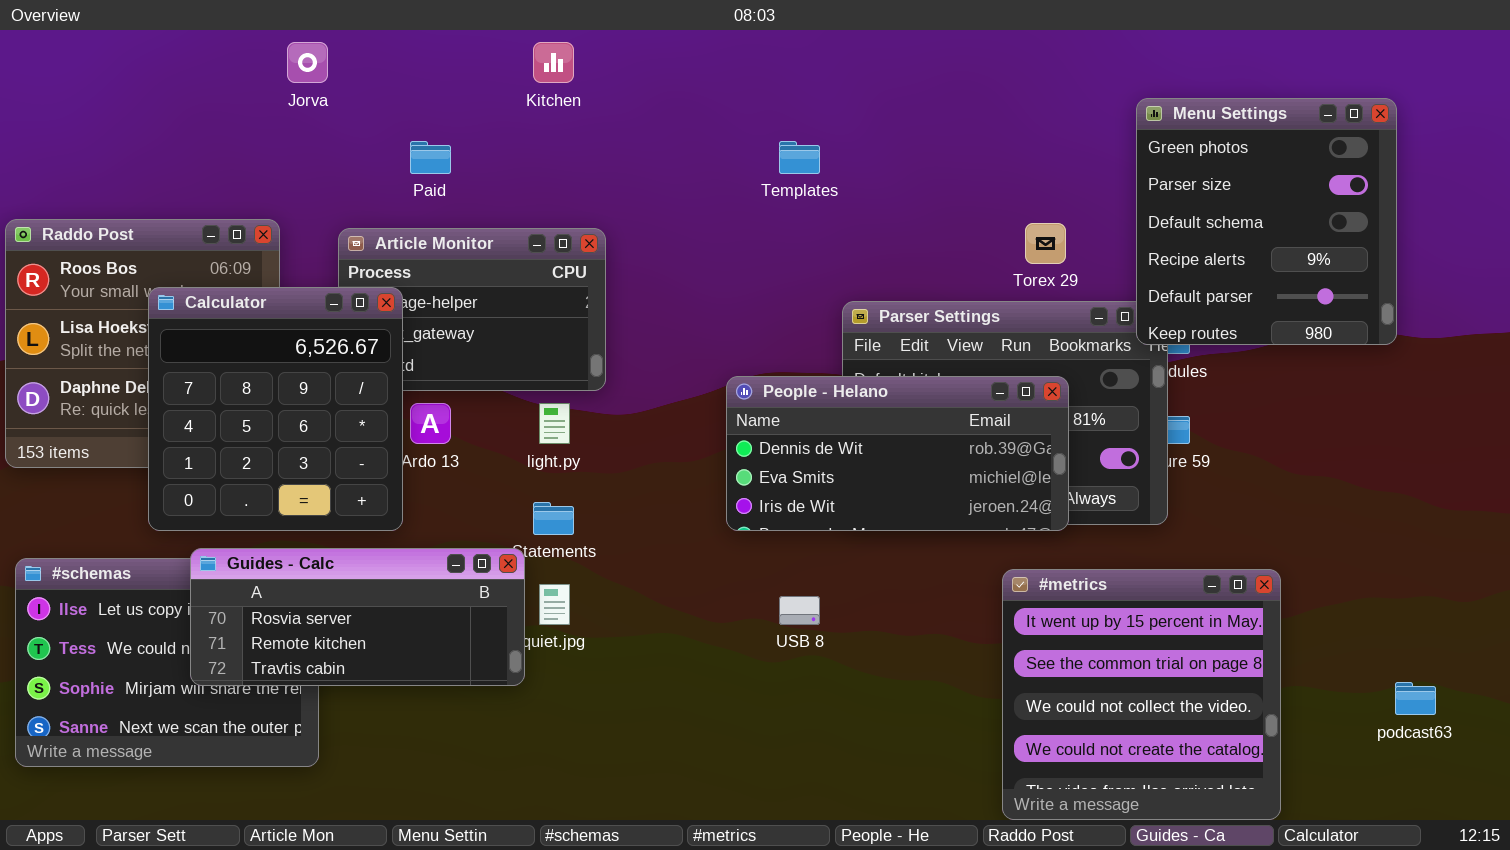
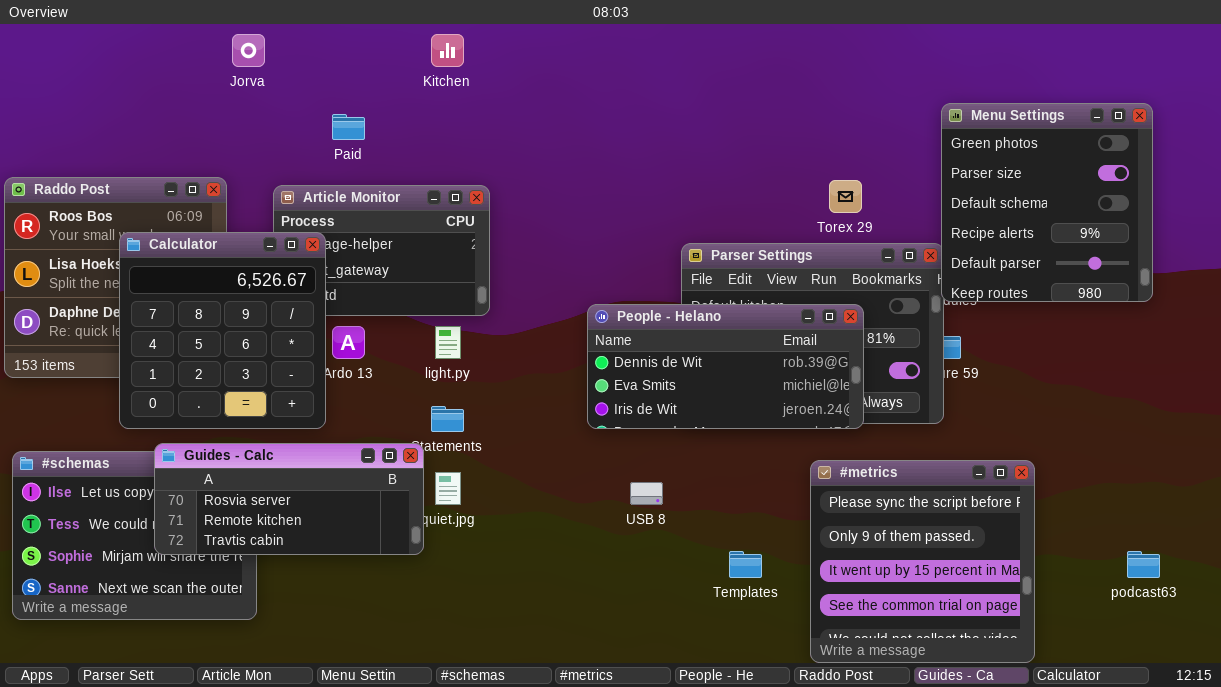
Menu Settings: [1136,98,1397,345] -> [941,103,1153,302], moved
Templates: [779,141,820,174] -> [729,551,762,578], moved
#metrics: [1002,569,1281,820] -> [810,460,1035,663], scrolled up 2 rows

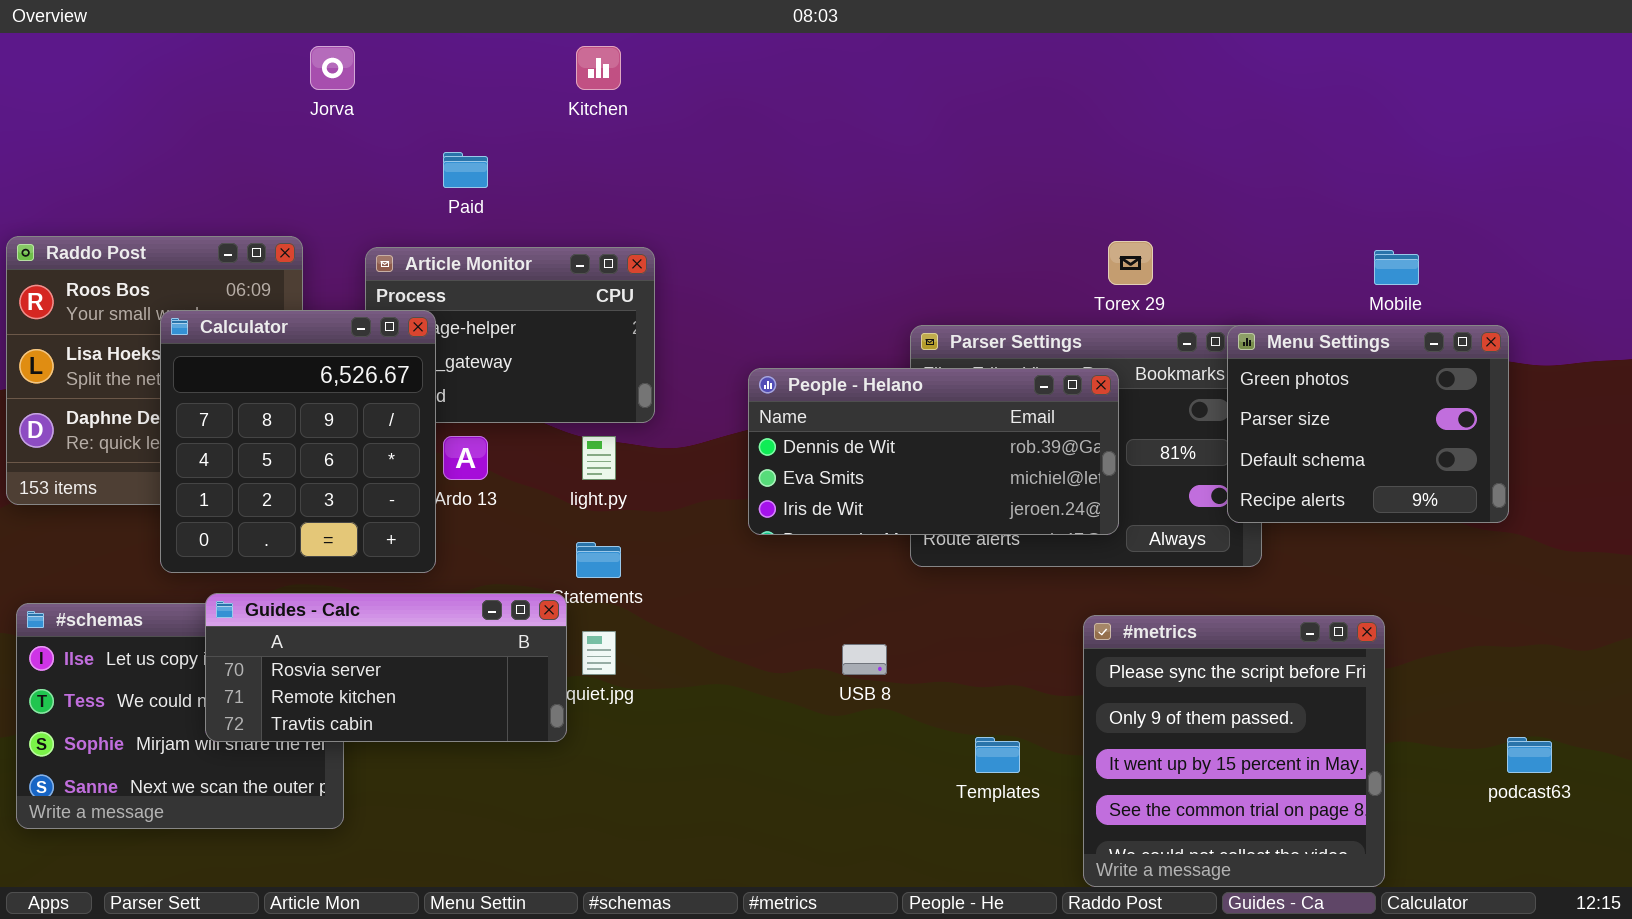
Menu Settings: [941,103,1153,302] -> [1227,325,1509,523], moved, resized
People - Helano: [587,304,864,429] -> [748,368,1119,535], moved

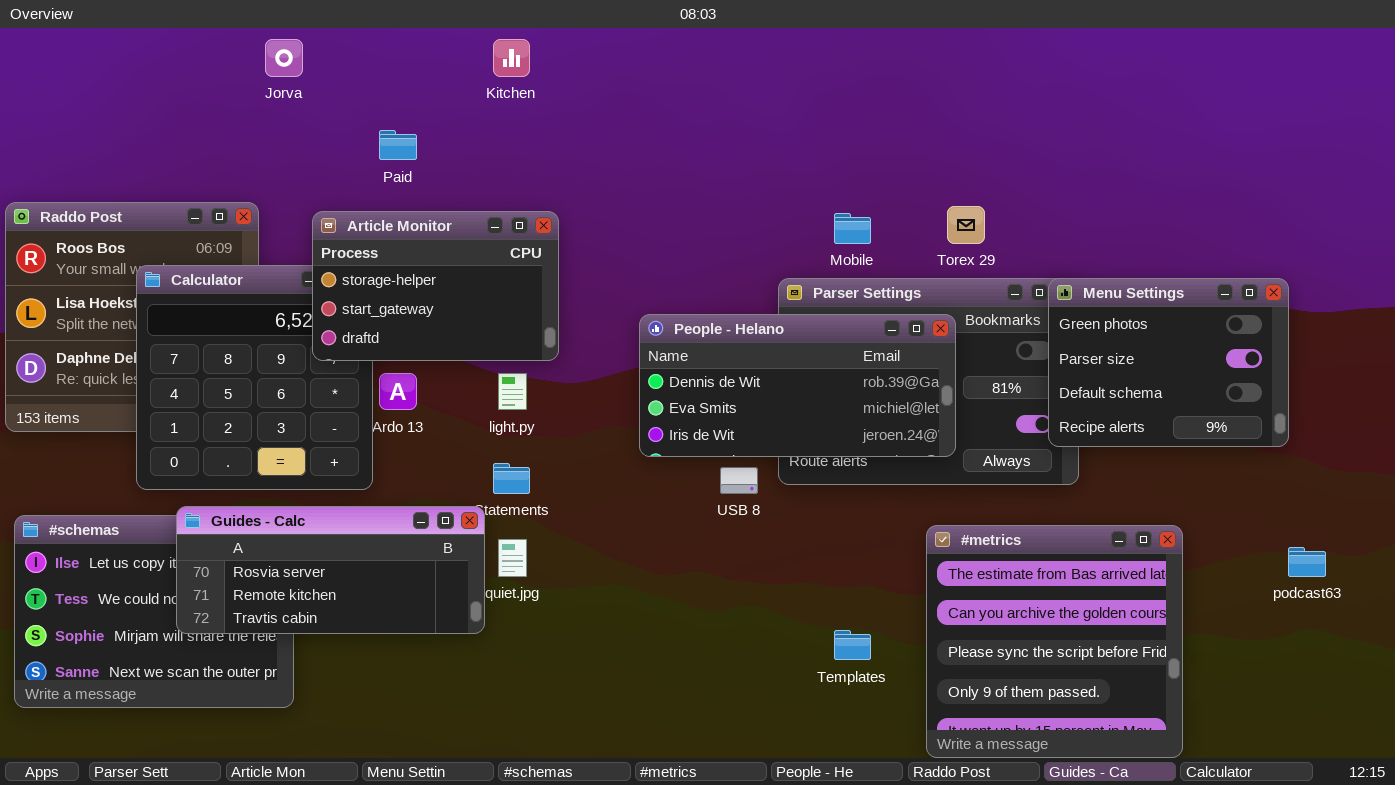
Article Monitor: [365,247,655,423] -> [312,211,559,361], raised
Mobile: [1374,250,1419,285] -> [834,213,871,244], moved
#metrics: [1083,615,1385,887] -> [926,525,1183,758], scrolled up 2 rows
USB 8: [842,644,887,675] -> [720,467,758,494], moved
podcast63: [1507,737,1552,773] -> [1288,547,1326,577], moved

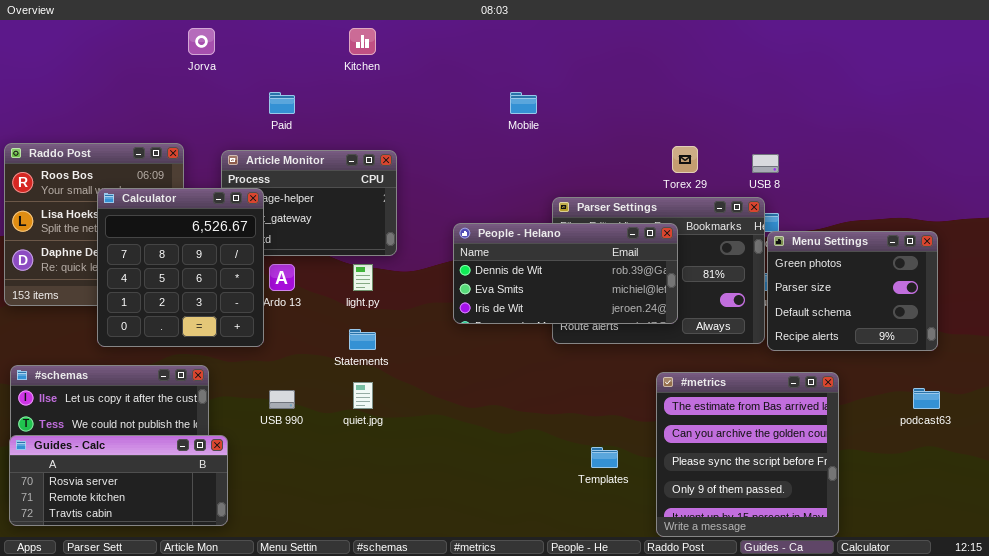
Mobile: [834,213,871,244] -> [510,92,537,114], moved
Calculator: [136,265,373,490] -> [97,188,264,347], raised
Menu Settings: [1048,278,1289,447] -> [767,231,938,351], moved
USB 8: [720,467,758,494] -> [752,154,779,173], moved
Guides - Calc: [176,506,485,634] -> [9,435,228,526], moved

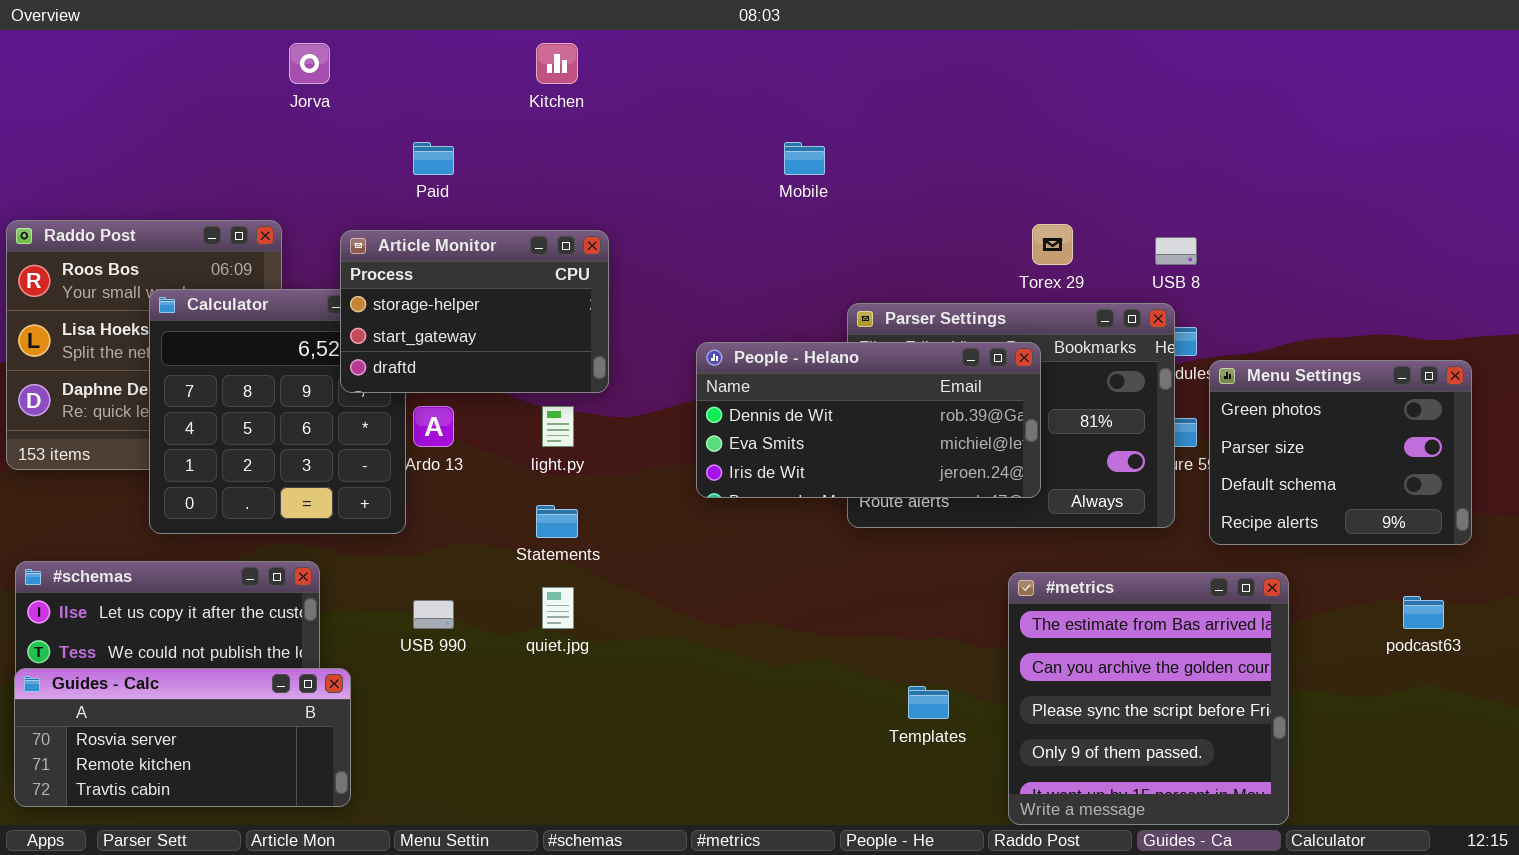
Article Monitor: [221,150,397,256] -> [340,230,609,393], raised
Menu Settings: [767,231,938,351] -> [1209,360,1472,545], moved

